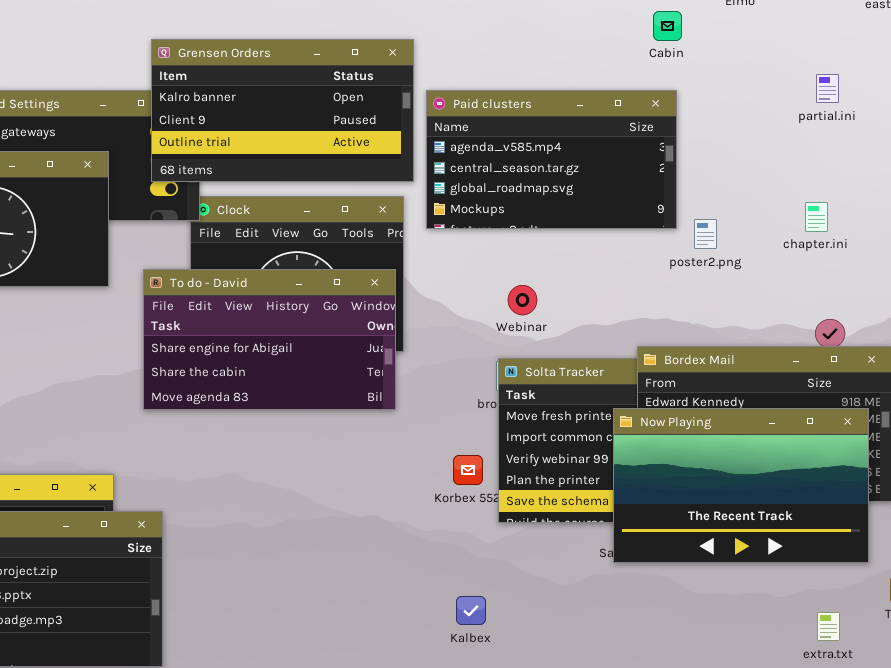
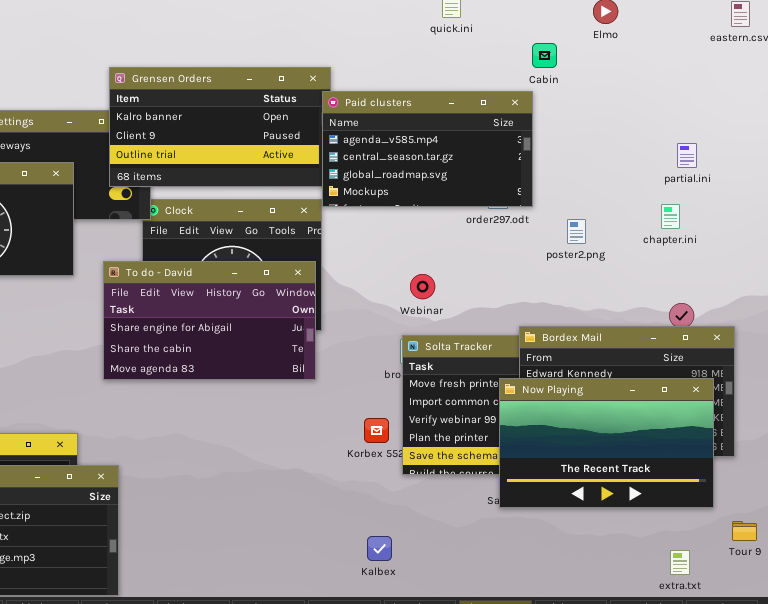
partial.ini: [816,74,839,103] -> [677,143,697,168], moved
Paid clusters: [426,90,677,229] -> [322,91,533,207], moved

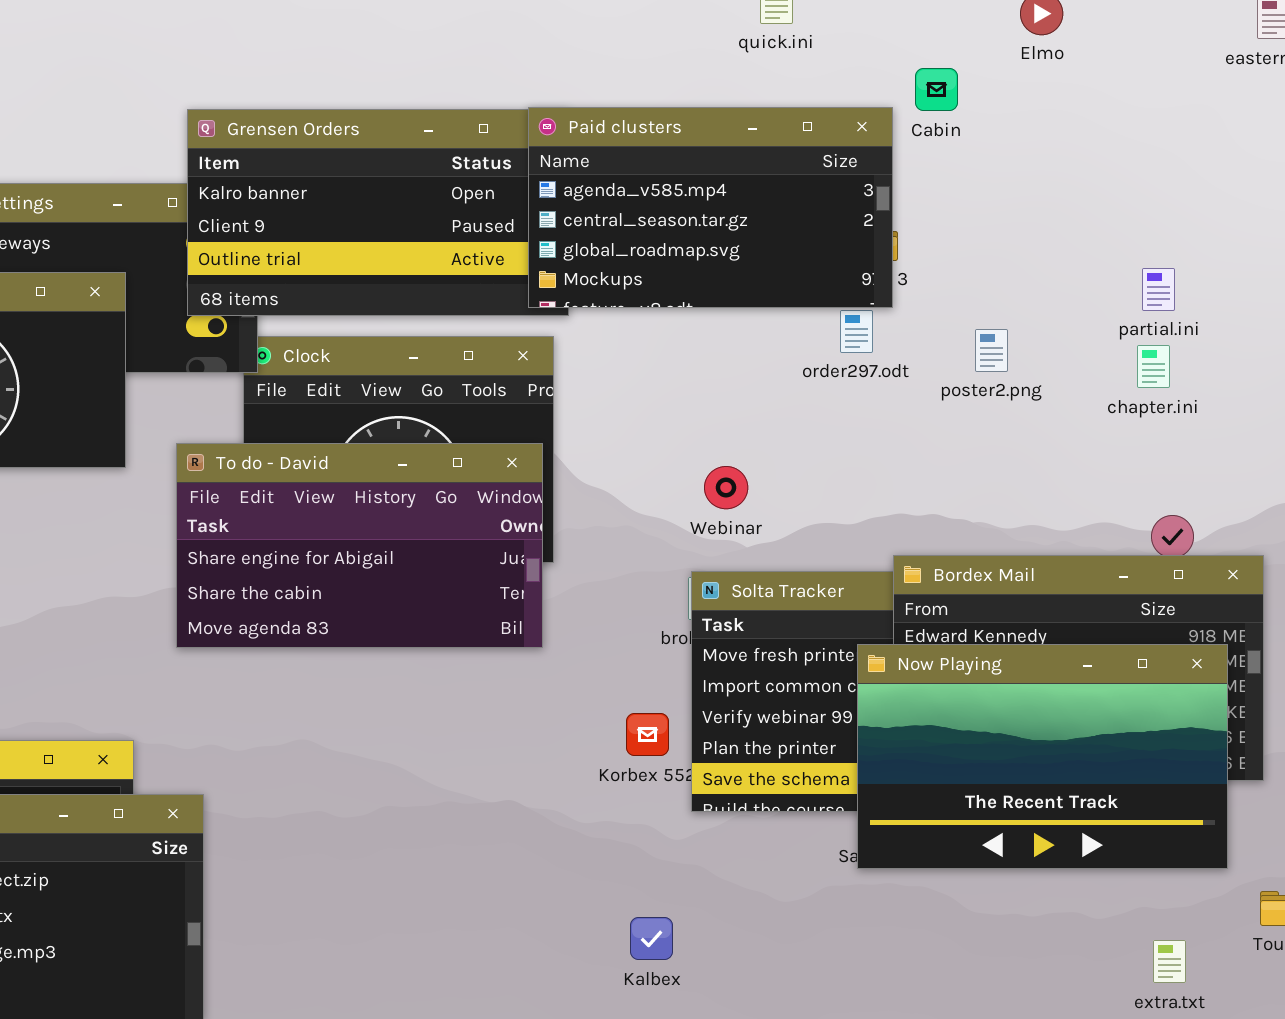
Paid clusters: [322,91,533,207] -> [528,107,893,308], moved
partial.ini: [677,143,697,168] -> [1142,268,1175,311], moved
poster2.png: [567,219,586,244] -> [975,329,1008,372], moved

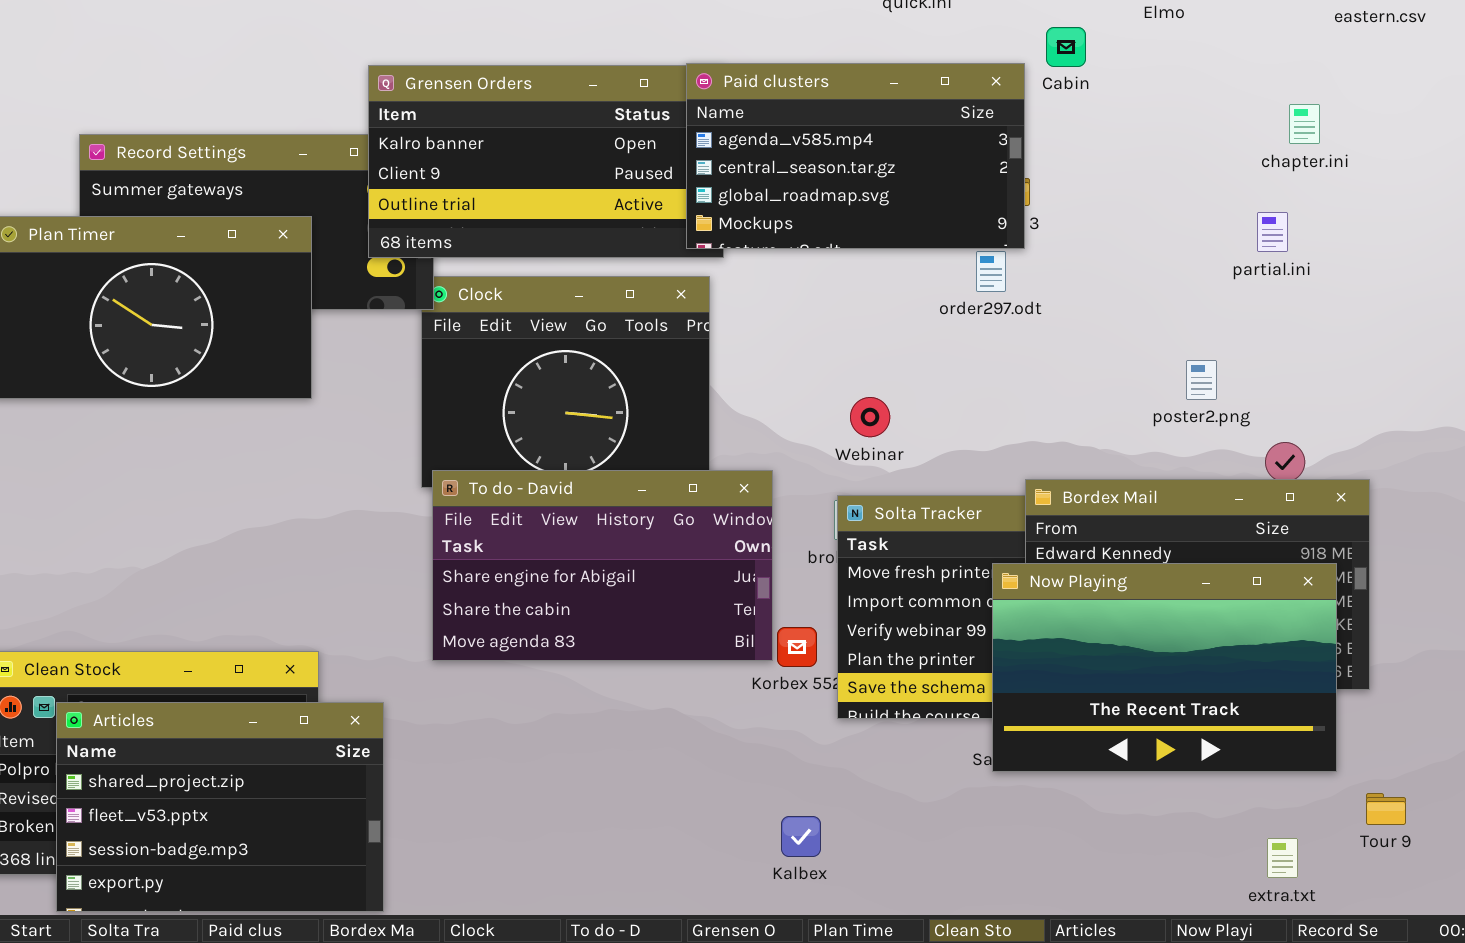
poster2.png: [975,329,1008,372] -> [1186,360,1217,400], moved
chapter.ini: [1137,345,1170,388] -> [1289,104,1320,144], moved
To do - David: [176,443,543,648] -> [432,470,773,661], moved

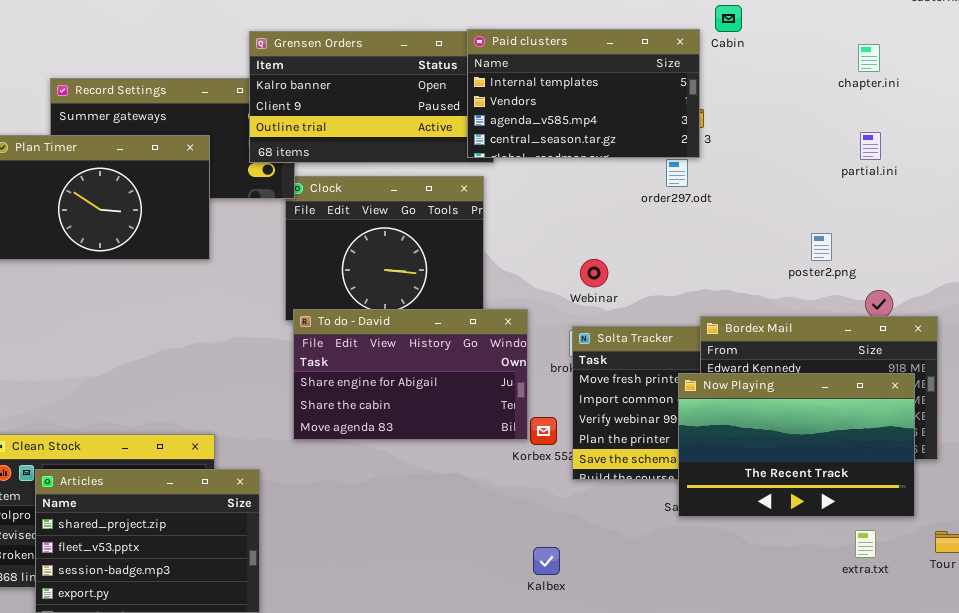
Paid clusters: [686,63,1025,249] -> [467,29,700,158], scrolled up 2 rows
chapter.ini: [1289,104,1320,144] -> [858,44,880,72], moved
extra.txt: [1267,838,1298,878] -> [855,530,876,558], moved

